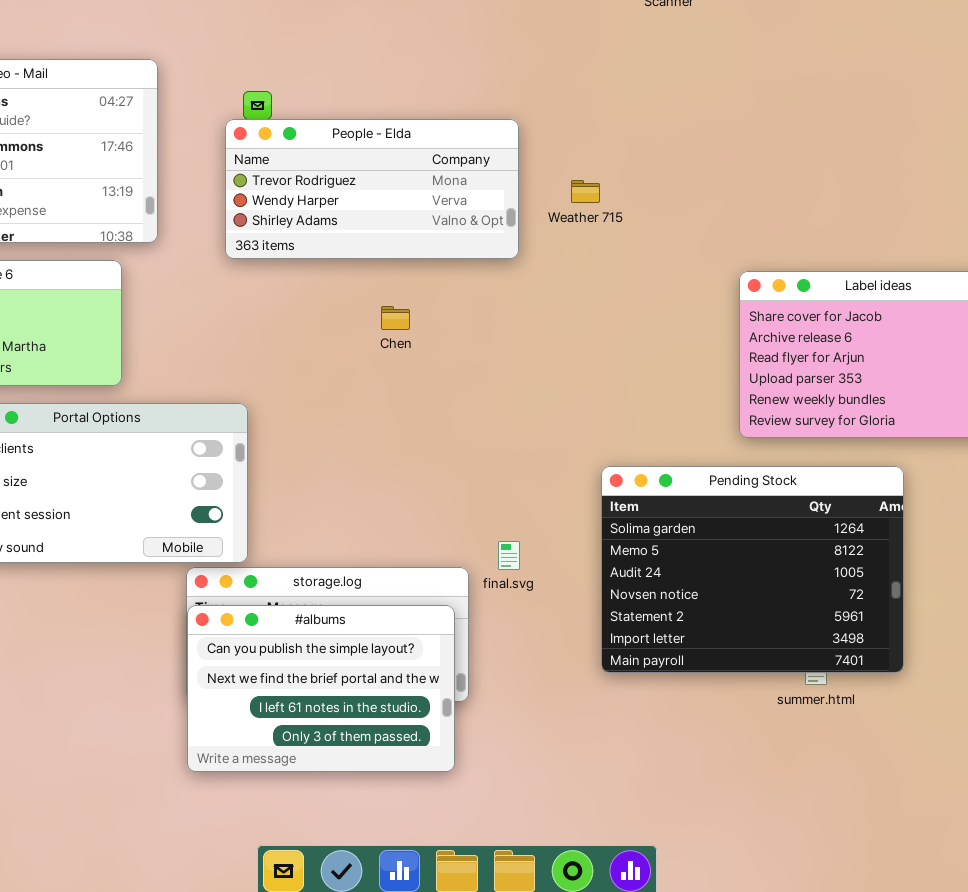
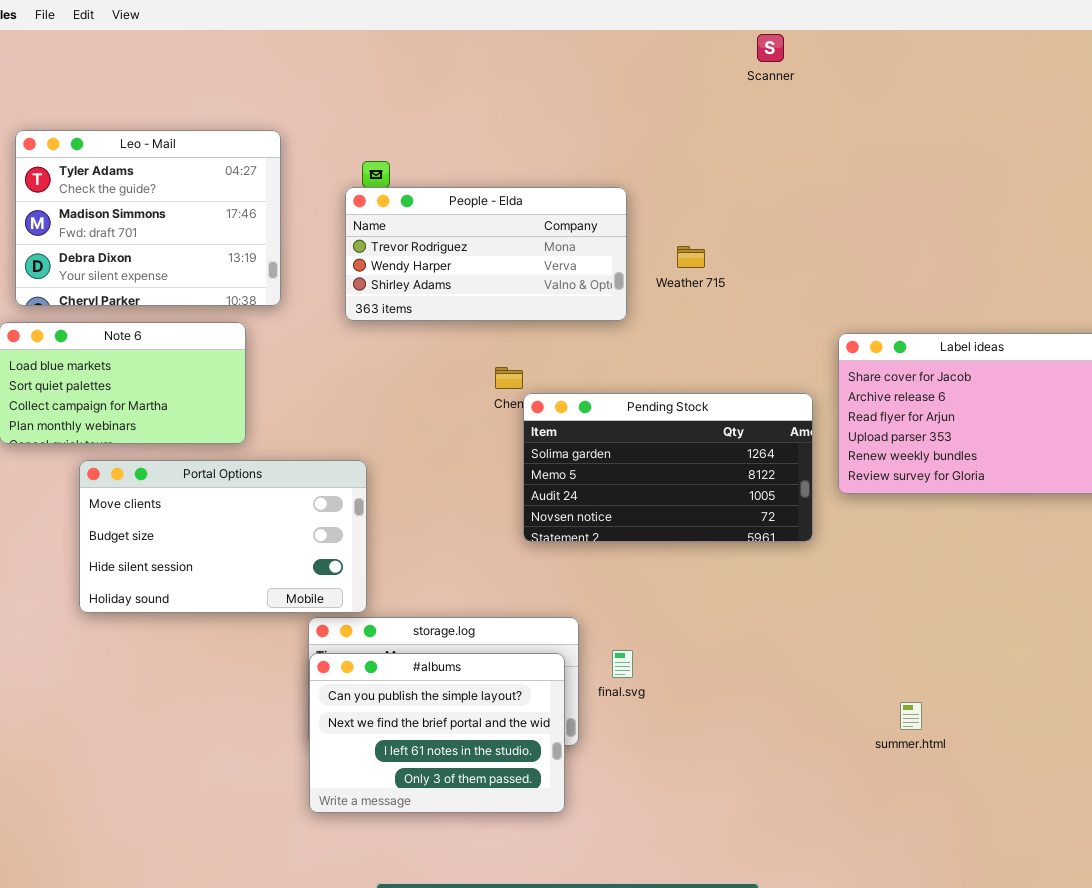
Pending Stock: [601,466,904,673] -> [523,393,813,542], moved, resized
final.svg: [498,541,520,570] -> [612,650,633,678], moved

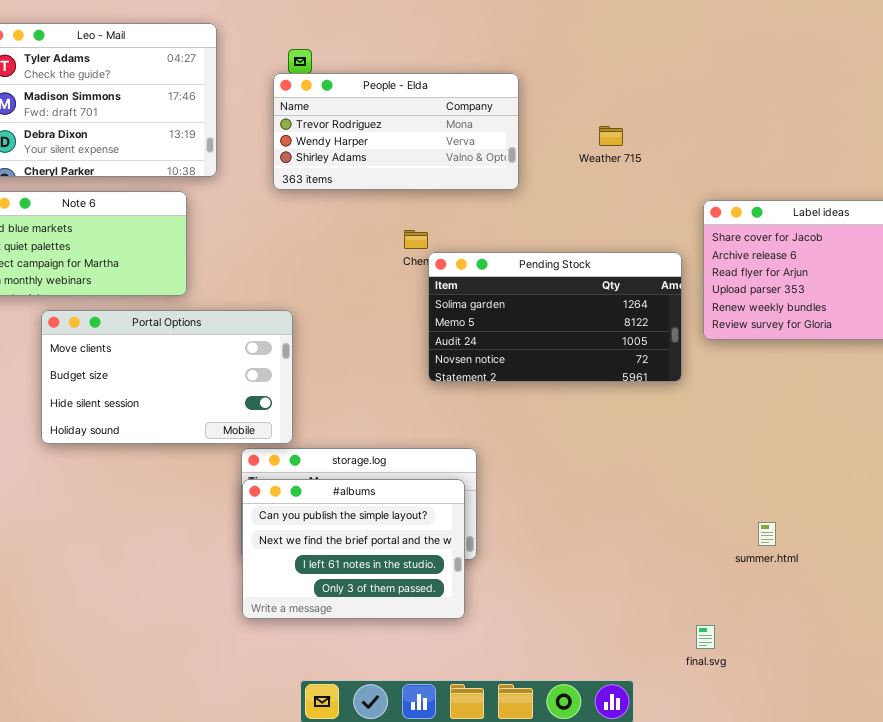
Weather 715: [677,246,705,268] -> [599,126,623,146], moved
final.svg: [612,650,633,678] -> [696,625,715,649], moved

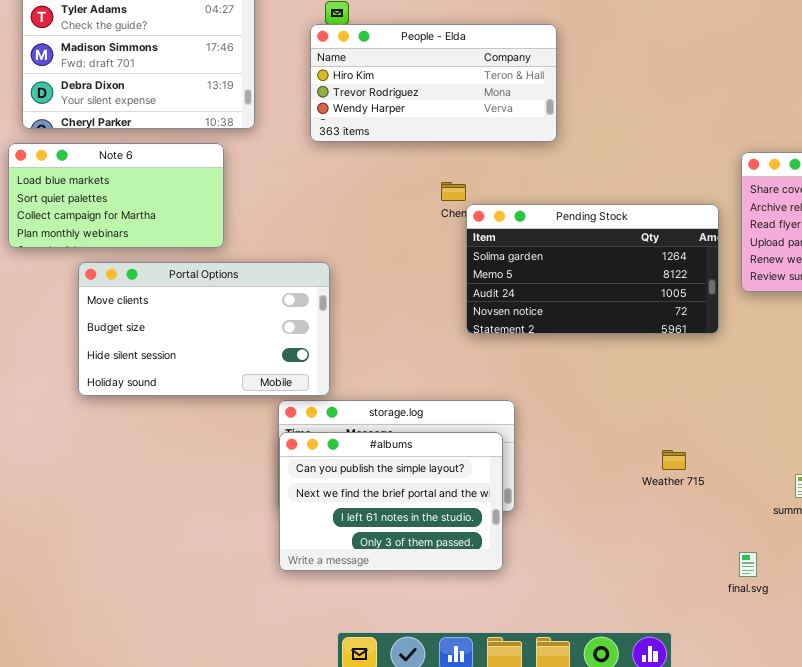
People - Elda: [273,73,519,190] -> [310,24,557,142], scrolled up 1 row
Weather 715: [599,126,623,146] -> [662,450,686,470], moved
final.svg: [696,625,715,649] -> [739,552,757,577], moved

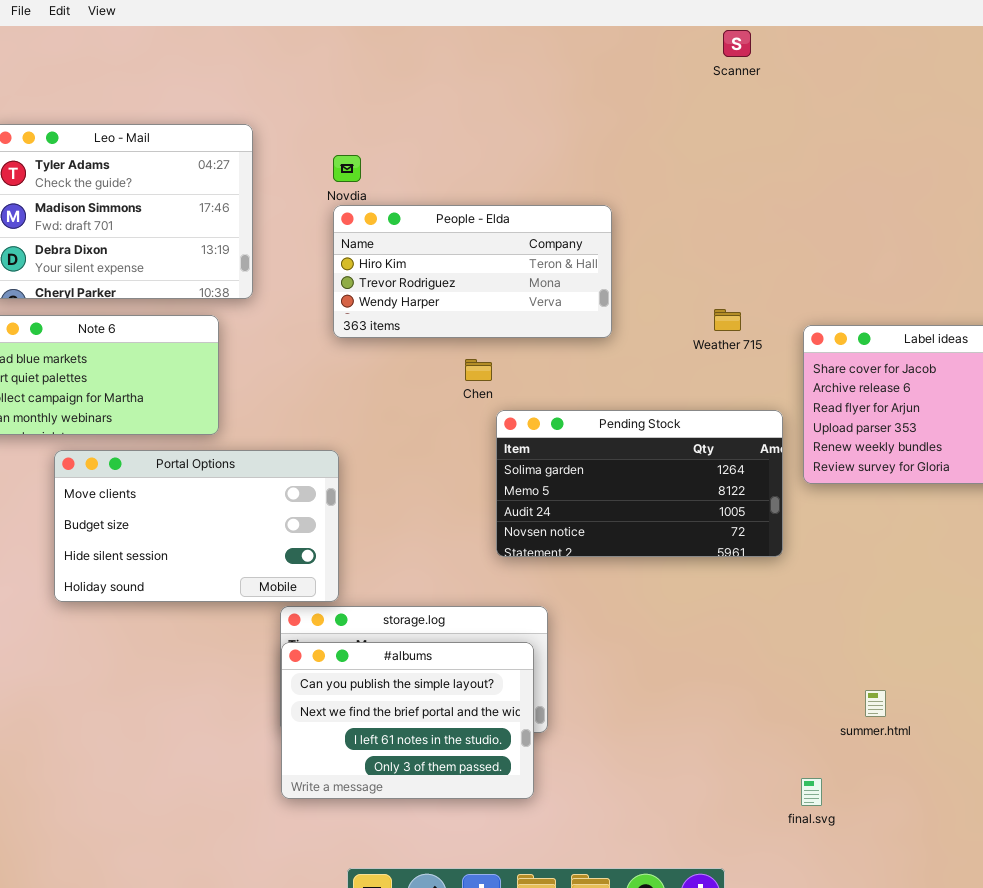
People - Elda: [310,24,557,142] -> [333,205,612,338], moved
Pending Stock: [466,204,719,334] -> [496,410,783,557], moved
Weather 715: [662,450,686,470] -> [714,309,741,331], moved

